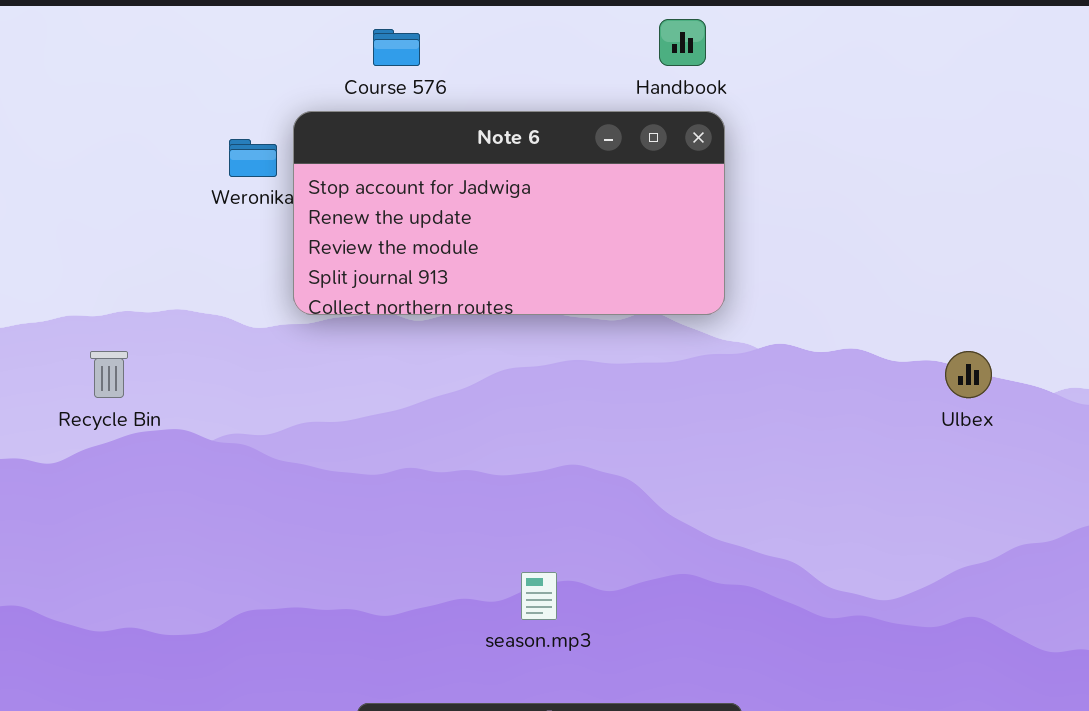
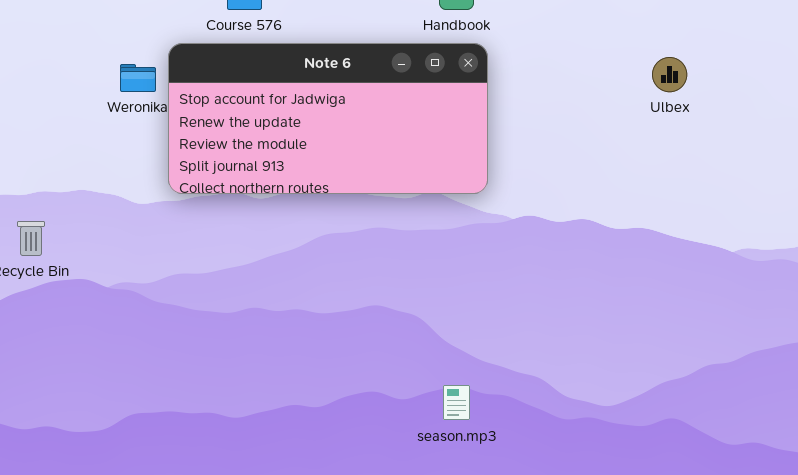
Ulbex: [945,351,992,398] -> [652,57,687,92], moved
season.mp3: [521,572,557,620] -> [443,385,470,420], moved

